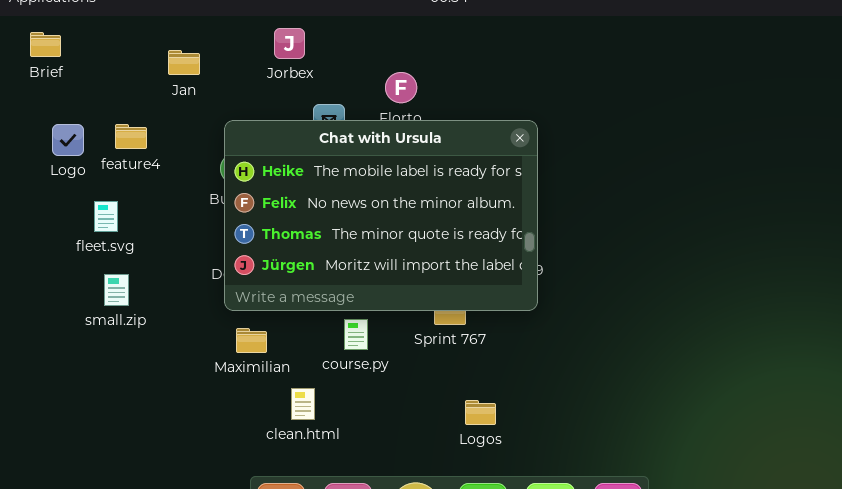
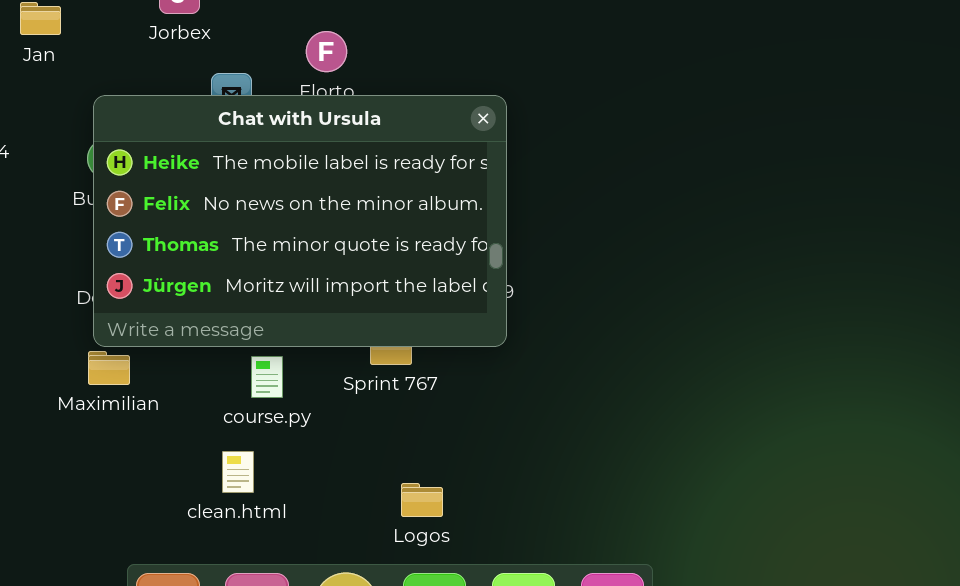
Maximilian: [236,328,267,353] -> [88,351,130,385], moved
clean.html: [291,388,315,420] -> [222,451,254,493], moved
Logos: [465,400,496,425] -> [401,483,443,517], moved

